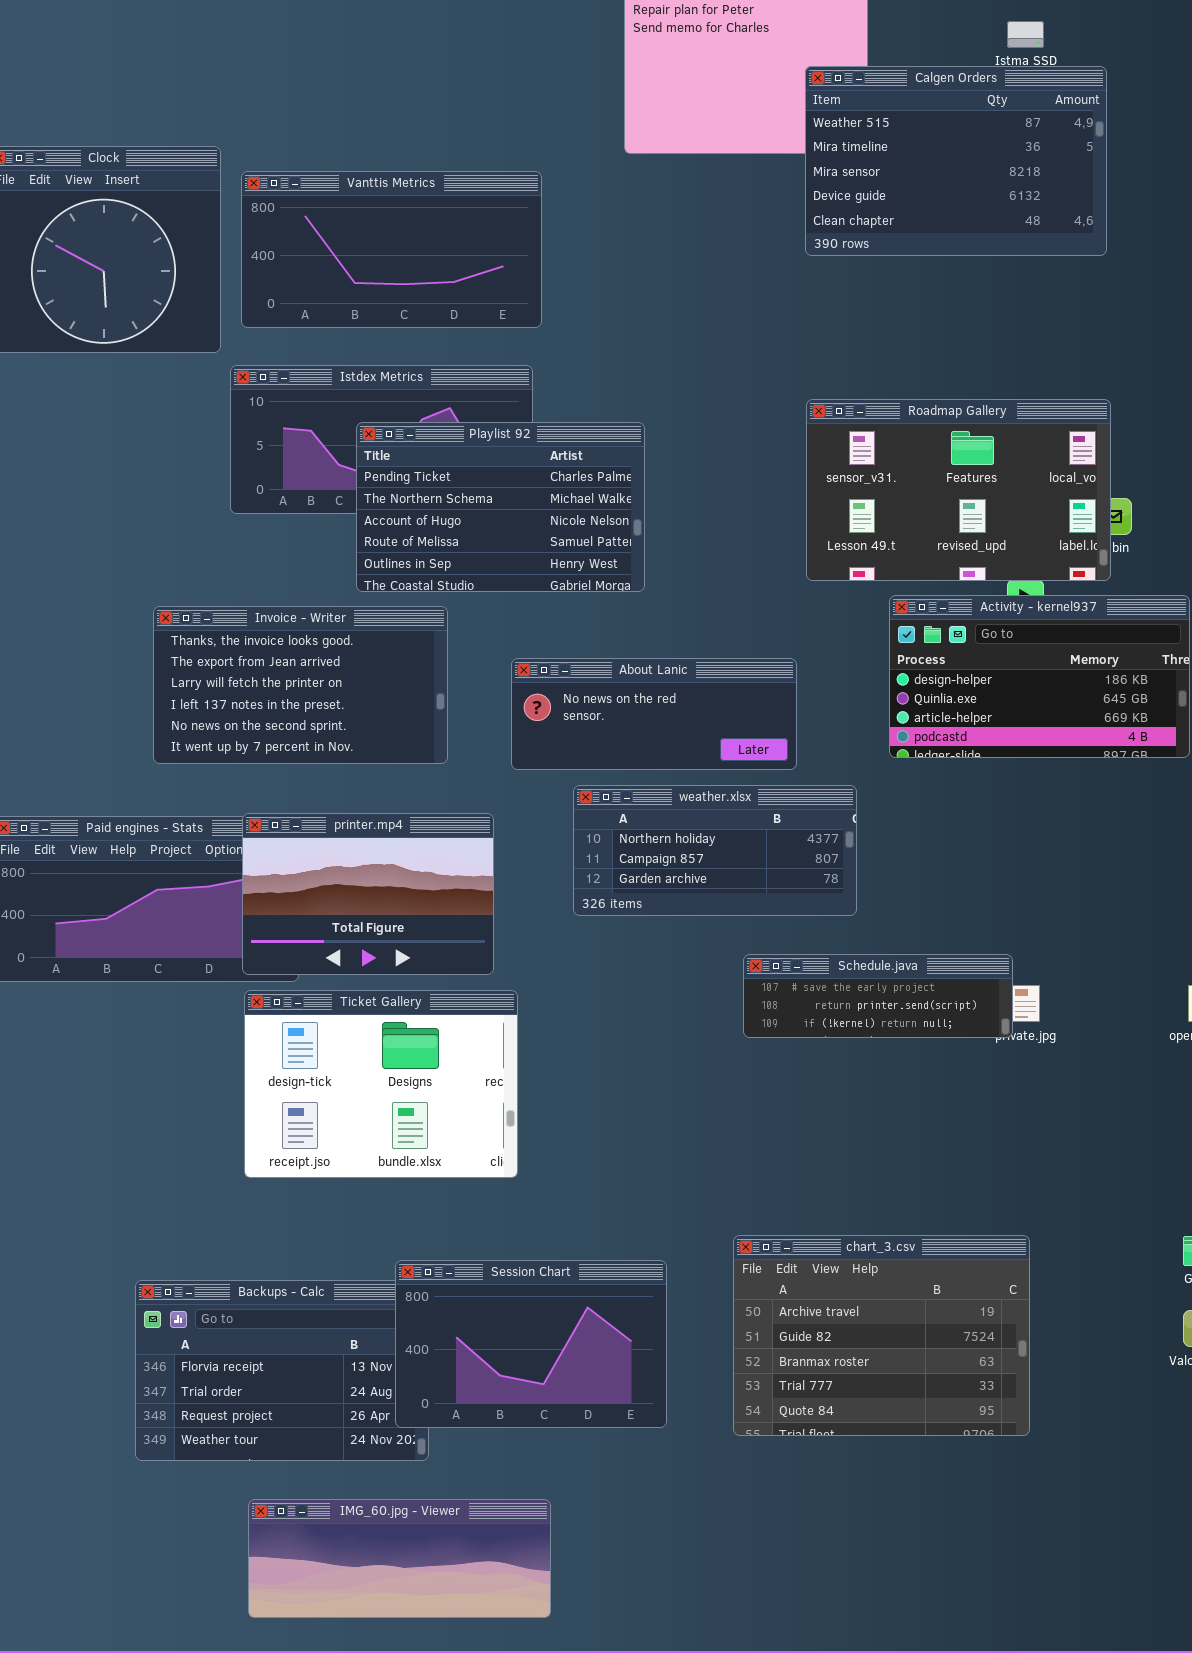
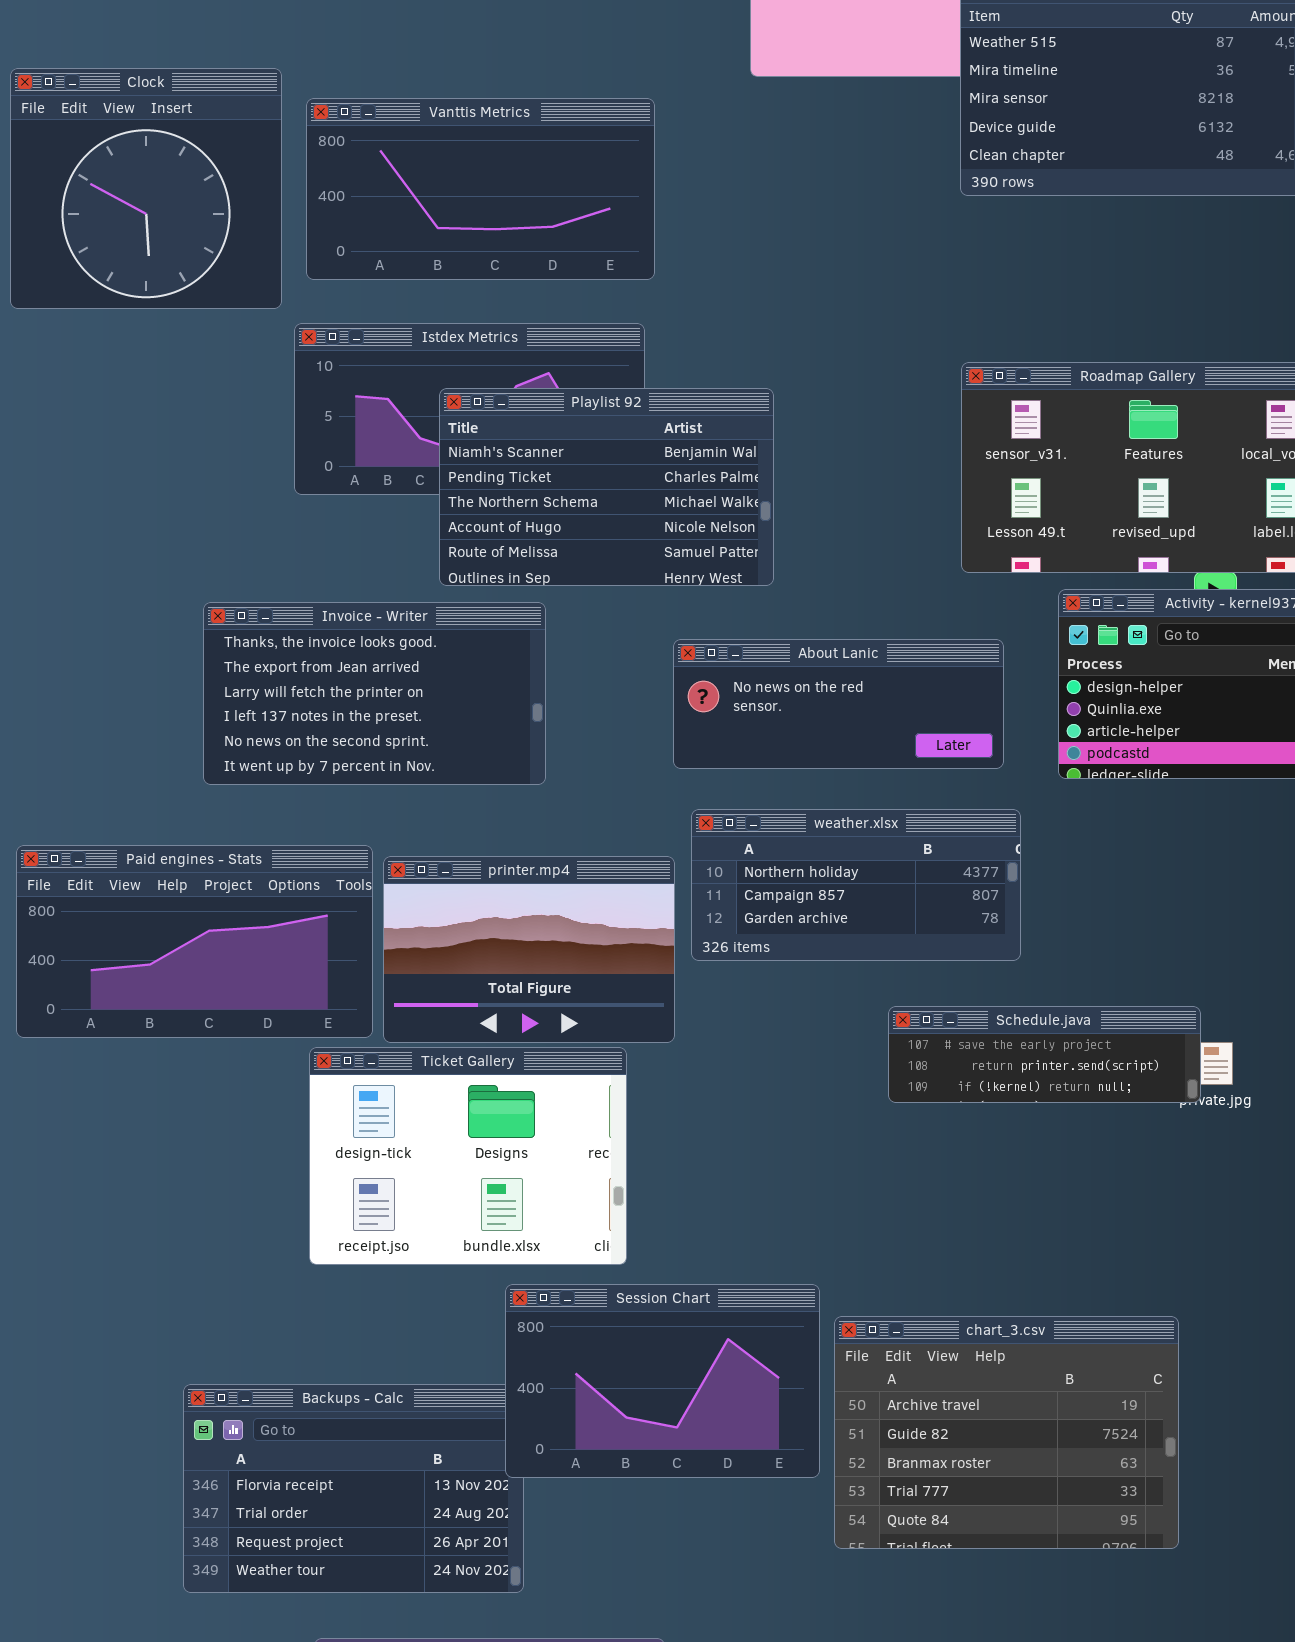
Playlist 92: [356,422,645,592] -> [439,388,774,586], scrolled up 1 row
About Lanic: [511,658,797,770] -> [673,639,1004,769], moved
printer.mp4: [242,813,494,975] -> [383,856,675,1043], moved
chart_3.csv: [733,1235,1030,1436] -> [834,1316,1179,1549], moved
Session Chart: [395,1260,667,1428] -> [505,1284,820,1478], moved

